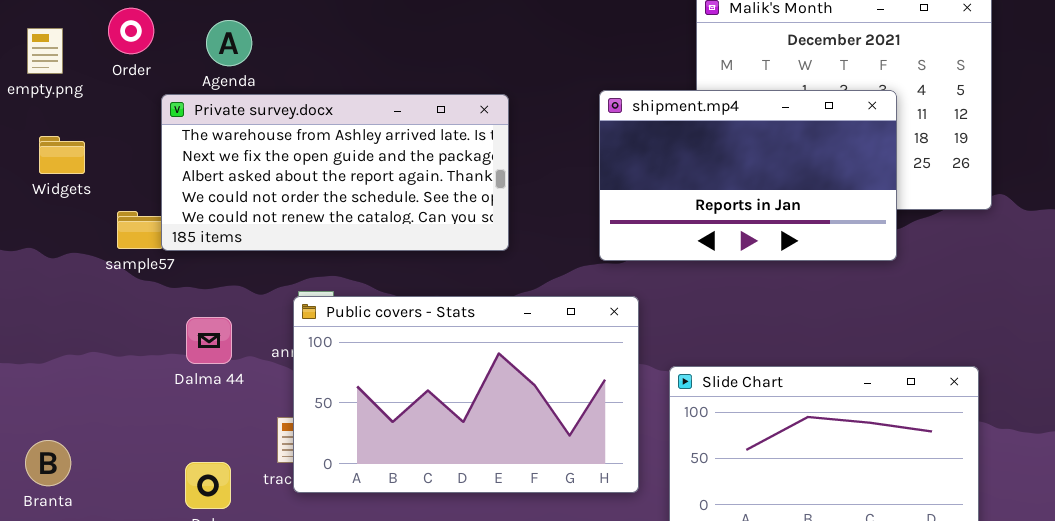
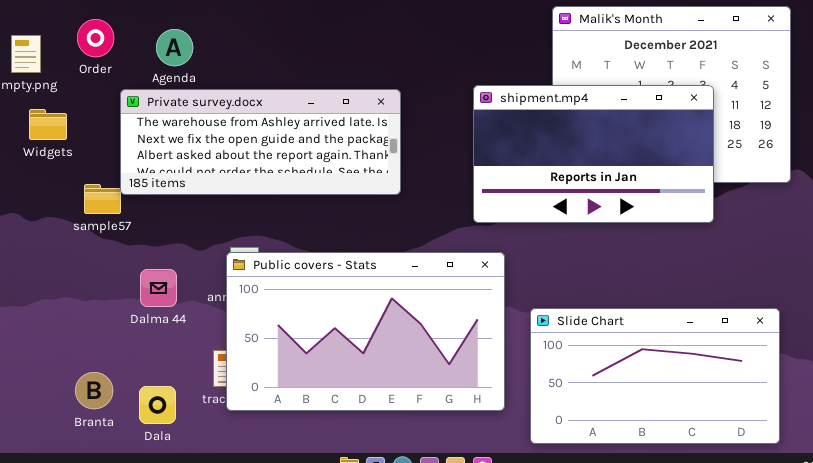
Private survey.docx: [161,94,509,251] -> [120,89,401,195], resized
Widgets: [39,136,85,174] -> [29,109,67,140], moved
Branta: [25,440,71,486] -> [75,372,113,409], moved

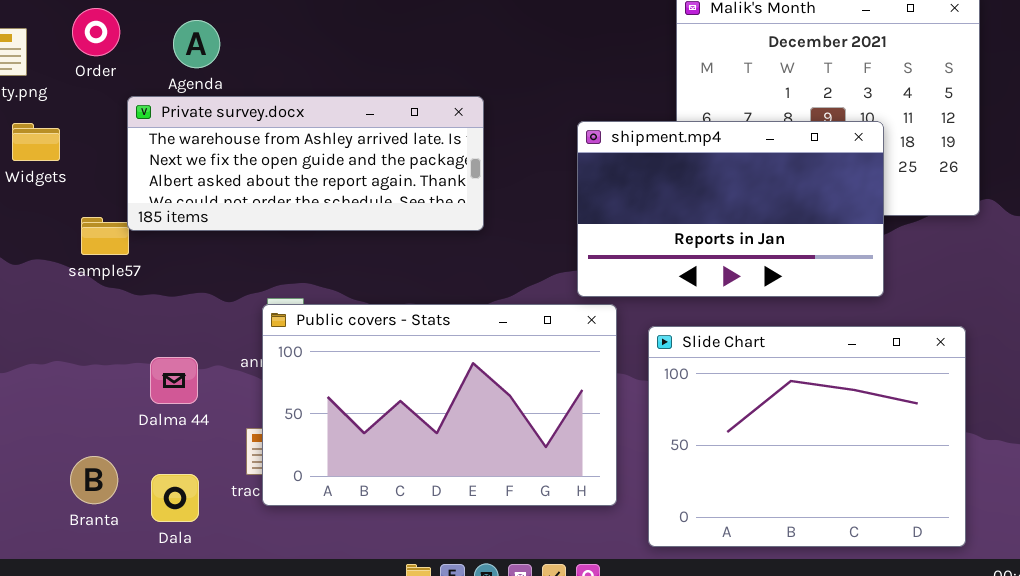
shipment.mp4: [473,85,714,223] -> [577,121,884,297], moved
Dalma 44: [140,269,177,307] -> [150,357,198,404], moved
Slide Chart: [530,308,780,444] -> [648,326,966,547], resized

